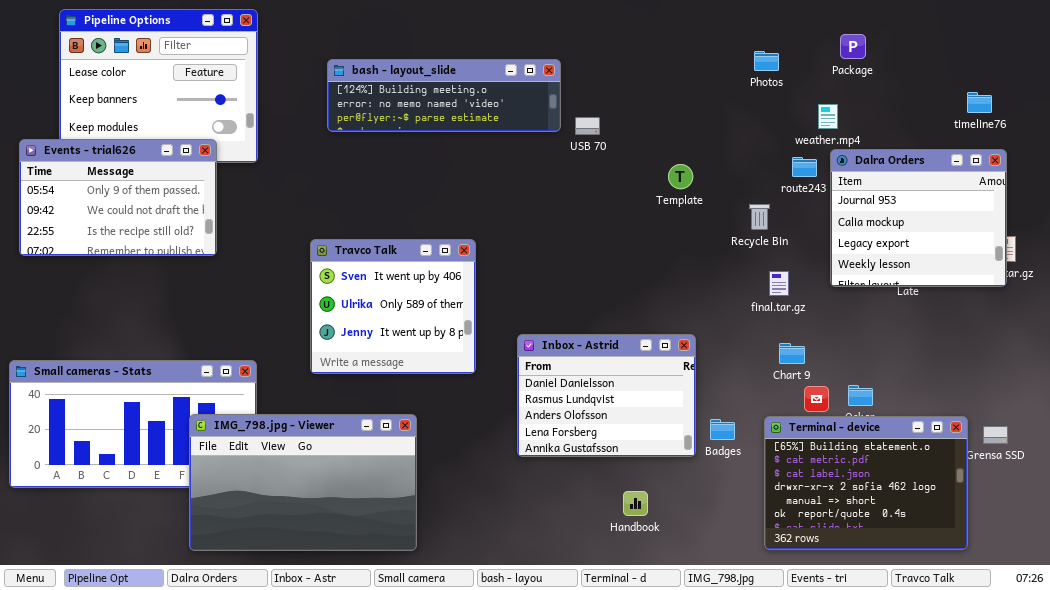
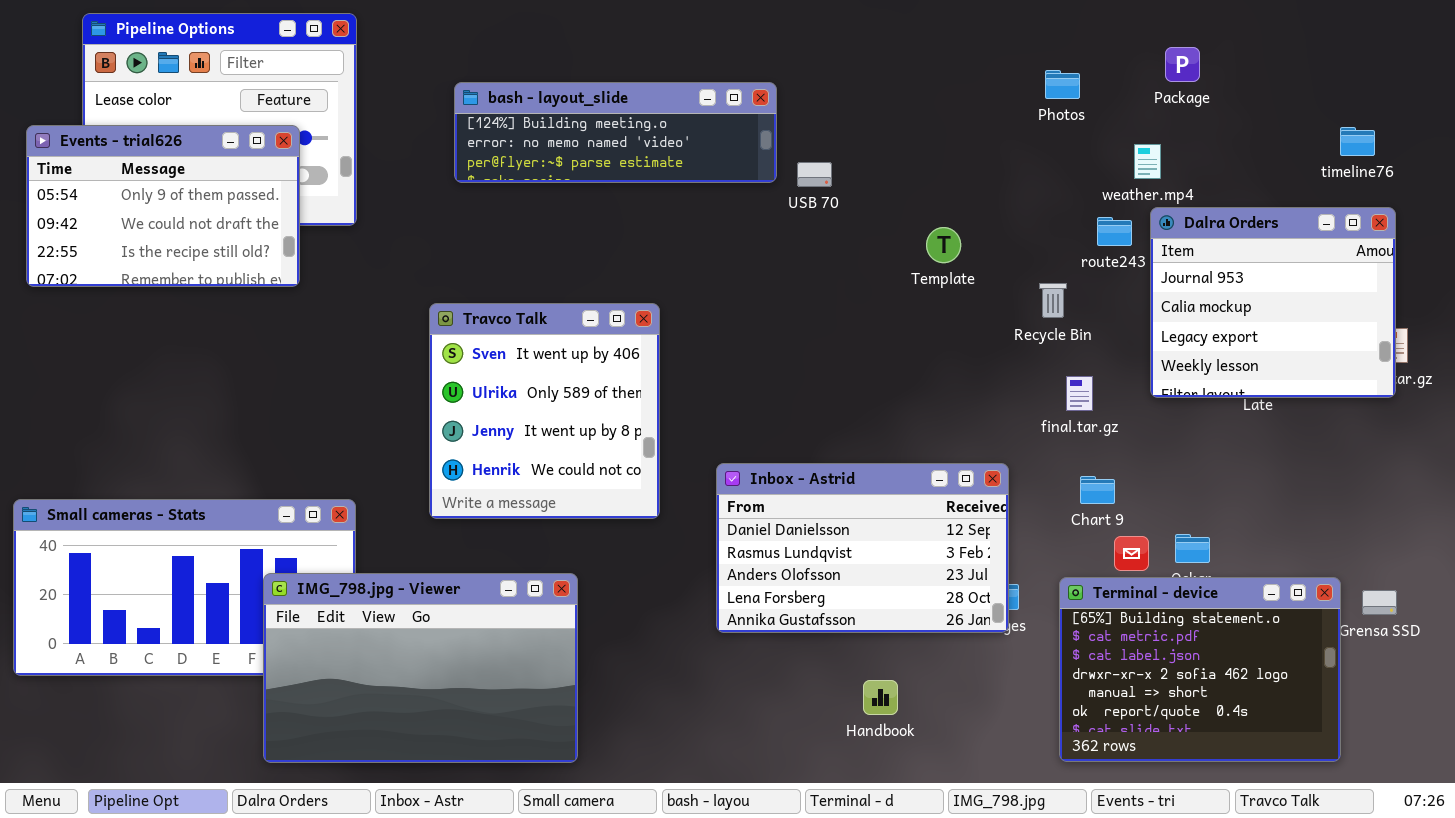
Events - trial626: [19,139,217,256] -> [26,125,300,287], moved
Travco Talk: [310,239,476,374] -> [429,303,660,519], resized
Inbox - Astrid: [517,334,696,457] -> [716,463,1009,633], resized

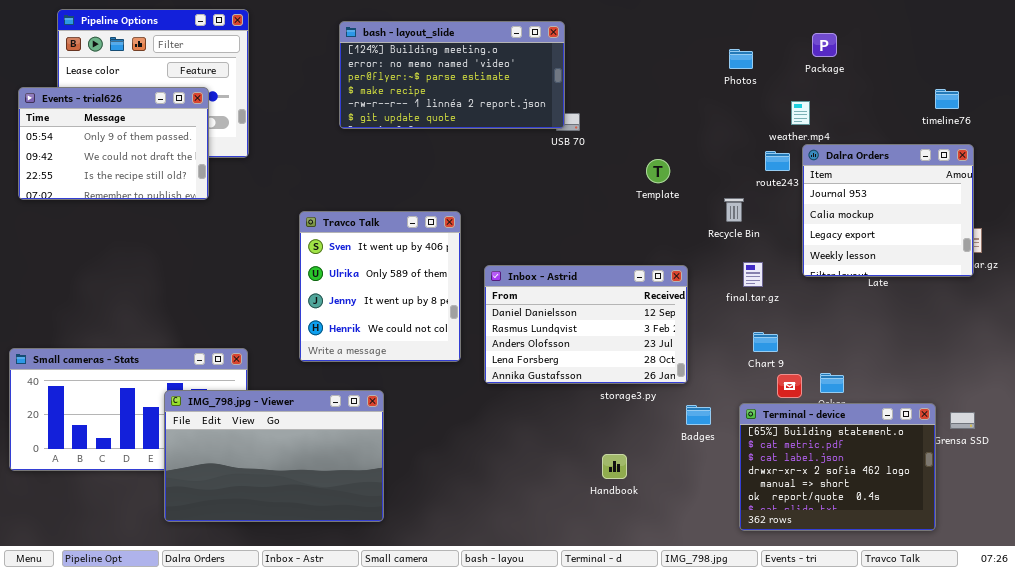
bash - layout_slide: [454,82,777,183] -> [339,21,565,129], moved, resized
Inbox - Astrid: [716,463,1009,633] -> [484,265,688,384], moved
IMG_798.jpg - Viewer: [263,573,578,763] -> [164,390,384,522], moved
Handbook: [863,680,898,715] -> [602,454,627,479], moved

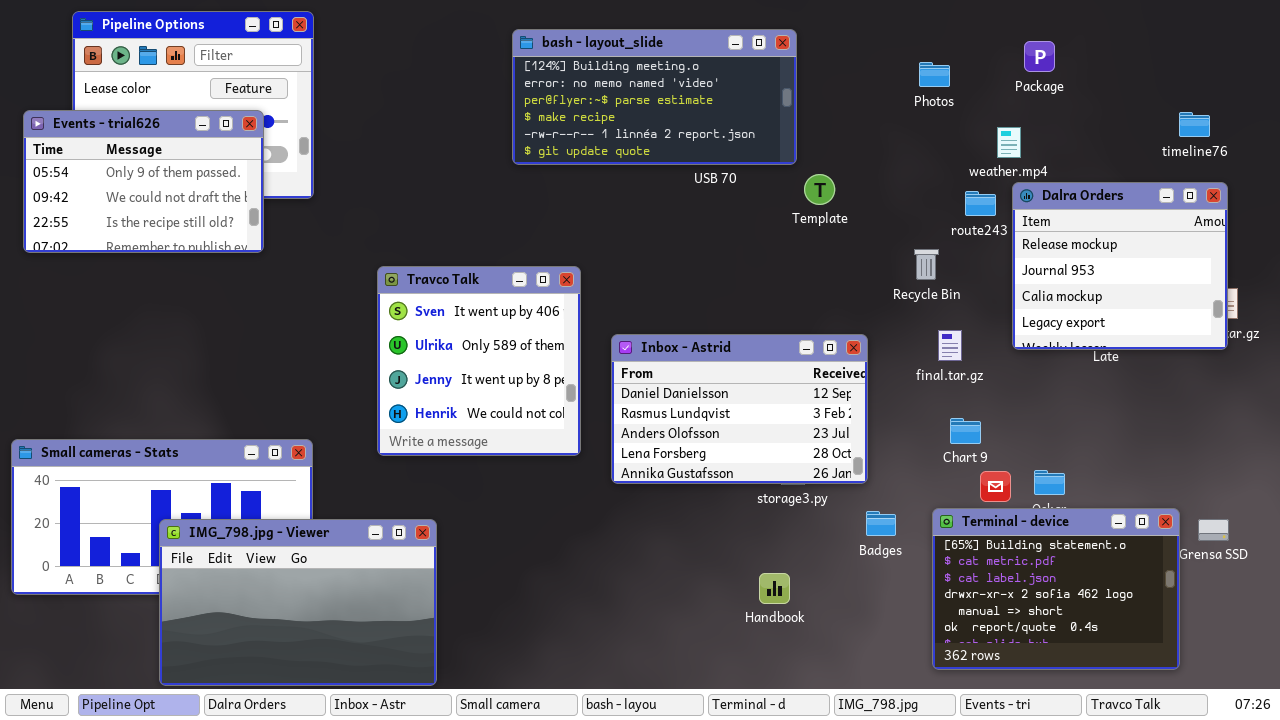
bash - layout_slide: [339,21,565,129] -> [512,29,797,165], moved
Dalra Orders: [802,144,974,277] -> [1012,182,1228,350], scrolled up 1 row
Template: [646,159,670,183] -> [804,174,835,205], moved
IMG_798.jpg - Viewer: [164,390,384,522] -> [159,519,437,686], moved

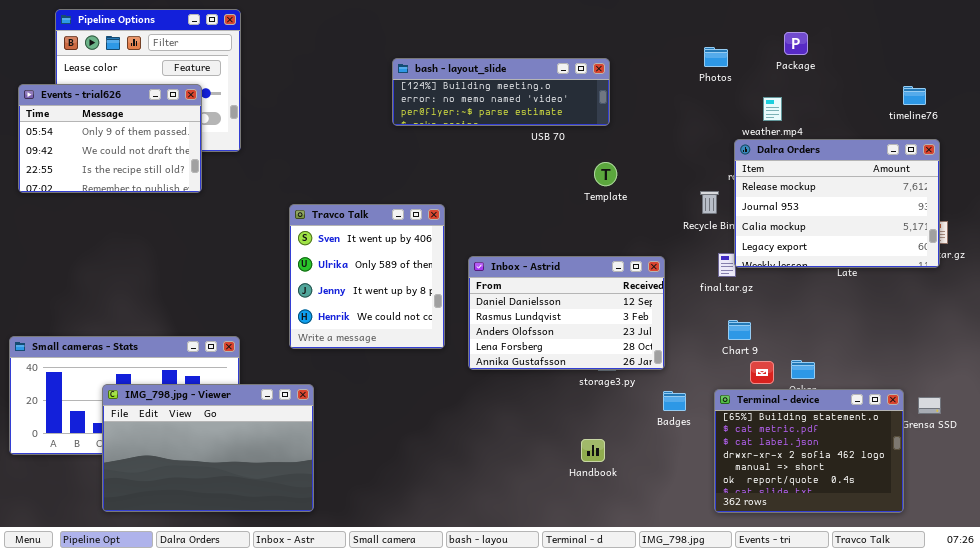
bash - layout_slide: [512,29,797,165] -> [392,58,610,126], resized
Template: [804,174,835,205] -> [594,162,617,186], moved
Dalra Orders: [1012,182,1228,350] -> [734,139,940,268], resized
IMG_798.jpg - Viewer: [159,519,437,686] -> [102,384,314,512], moved

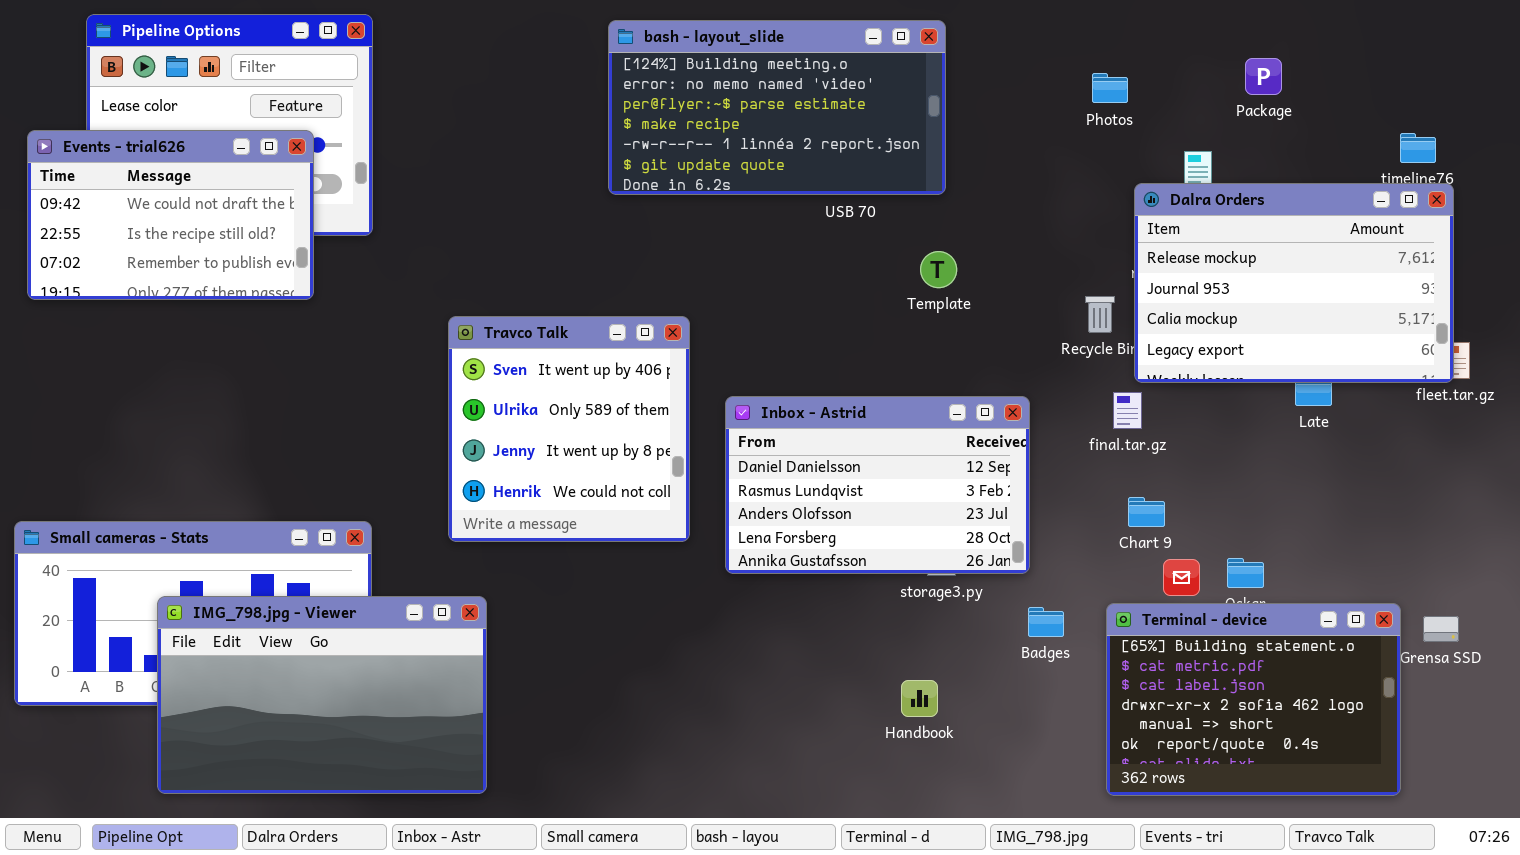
Package: [784,32,808,55] -> [1245,58,1282,95], moved
bash - layout_slide: [392,58,610,126] -> [608,20,946,195], resized
Events - trial626: [18,84,202,193] -> [27,130,314,300], scrolled down 1 row
Dalra Orders: [734,139,940,268] -> [1134,183,1454,383], moved

